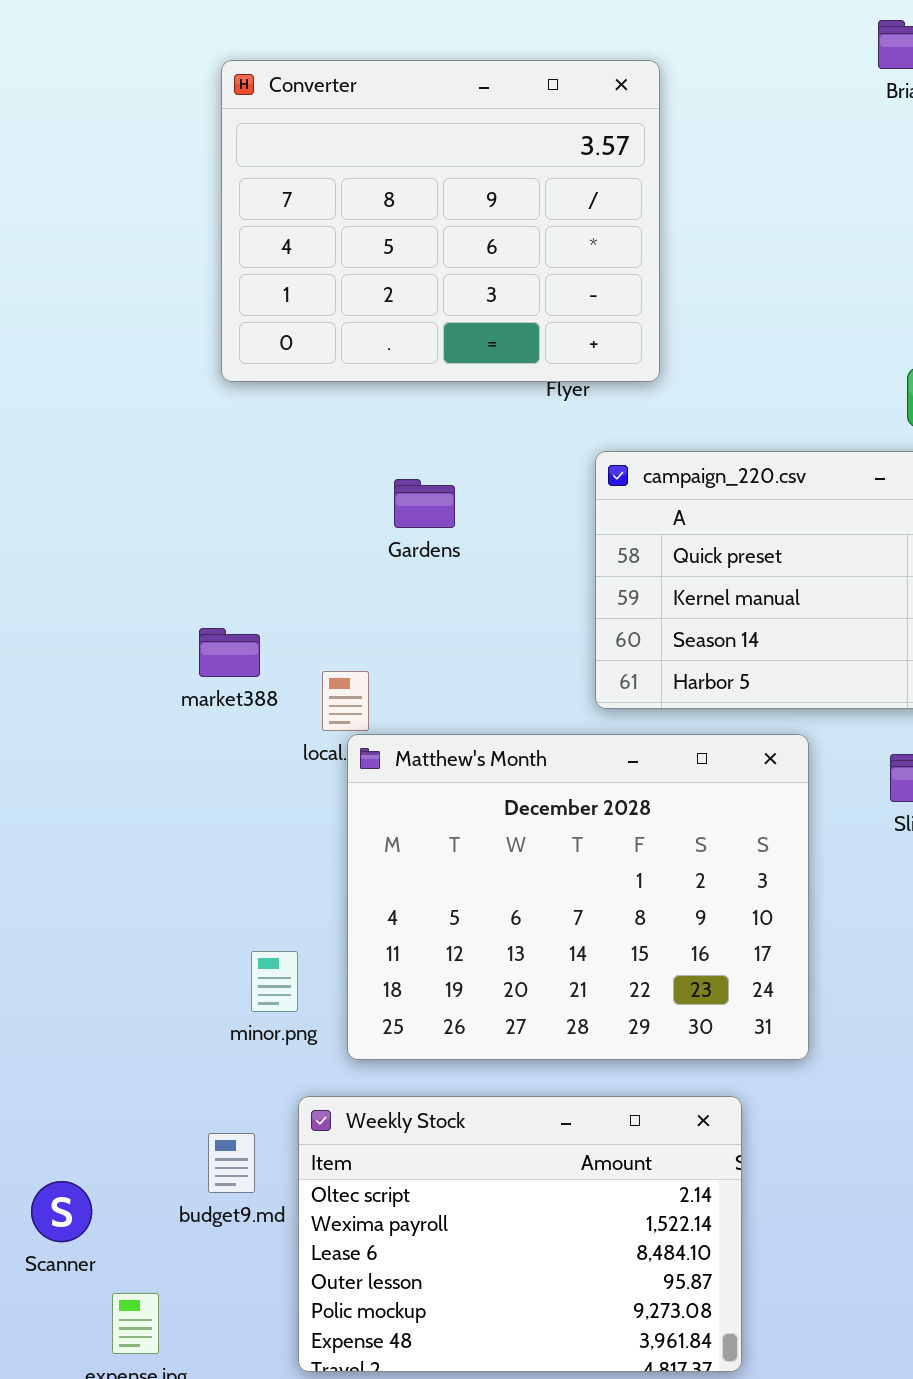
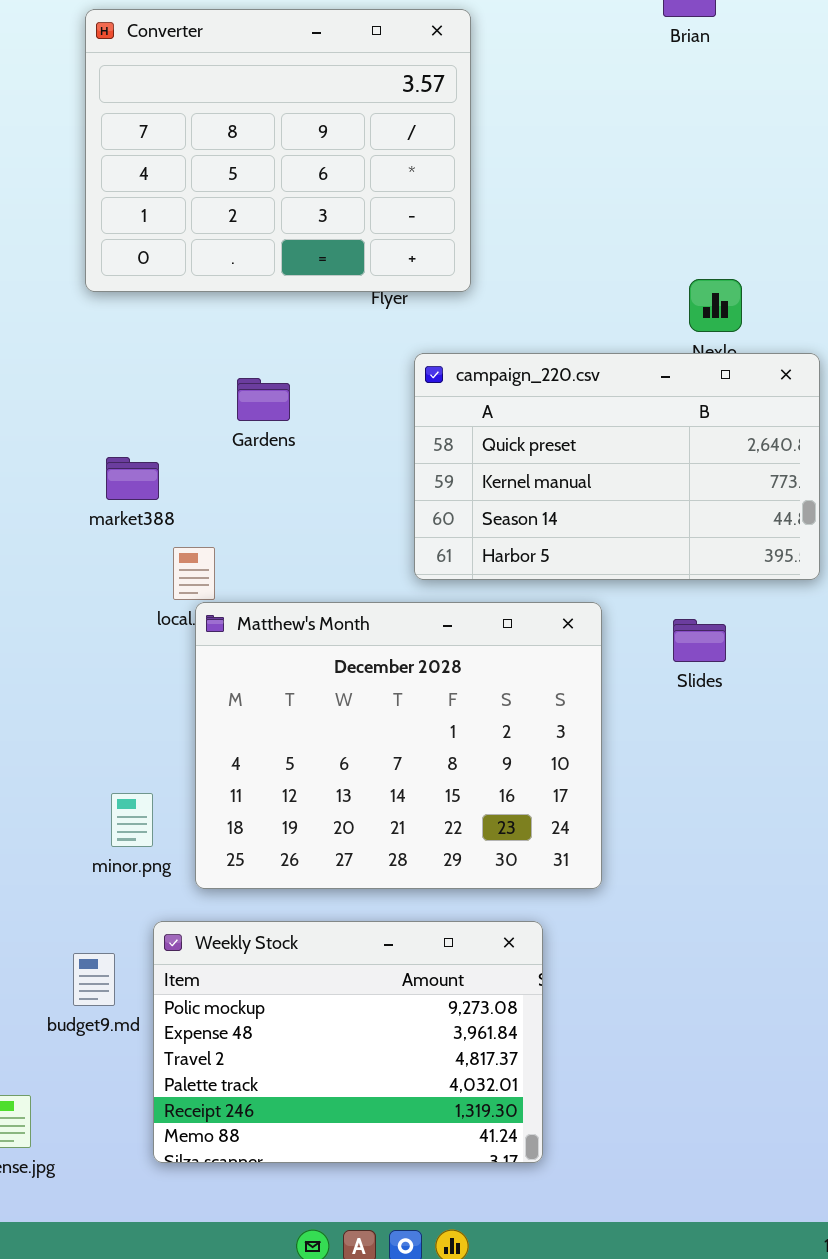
market388: [199,628,260,677] -> [106,457,159,500], moved
Weekly Stock: [298,1096,742,1372] -> [153,921,543,1163], scrolled down 4 rows

